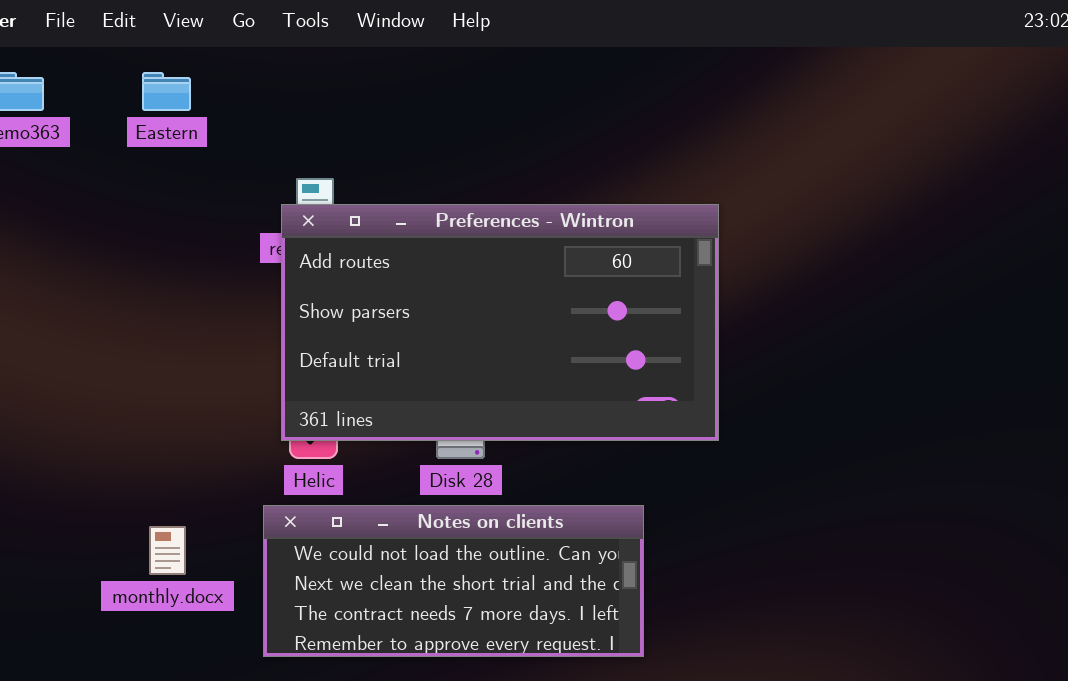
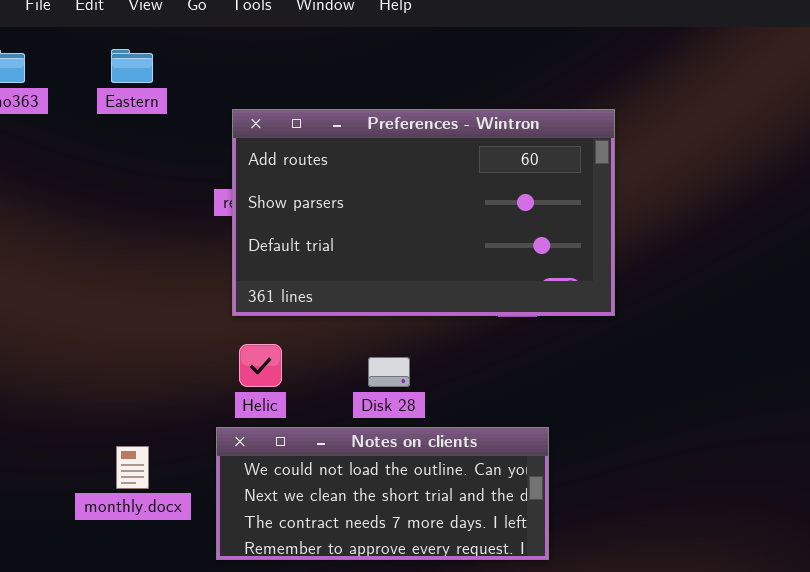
Preferences - Wintron: [281,204,719,441] -> [232,109,615,316], moved

